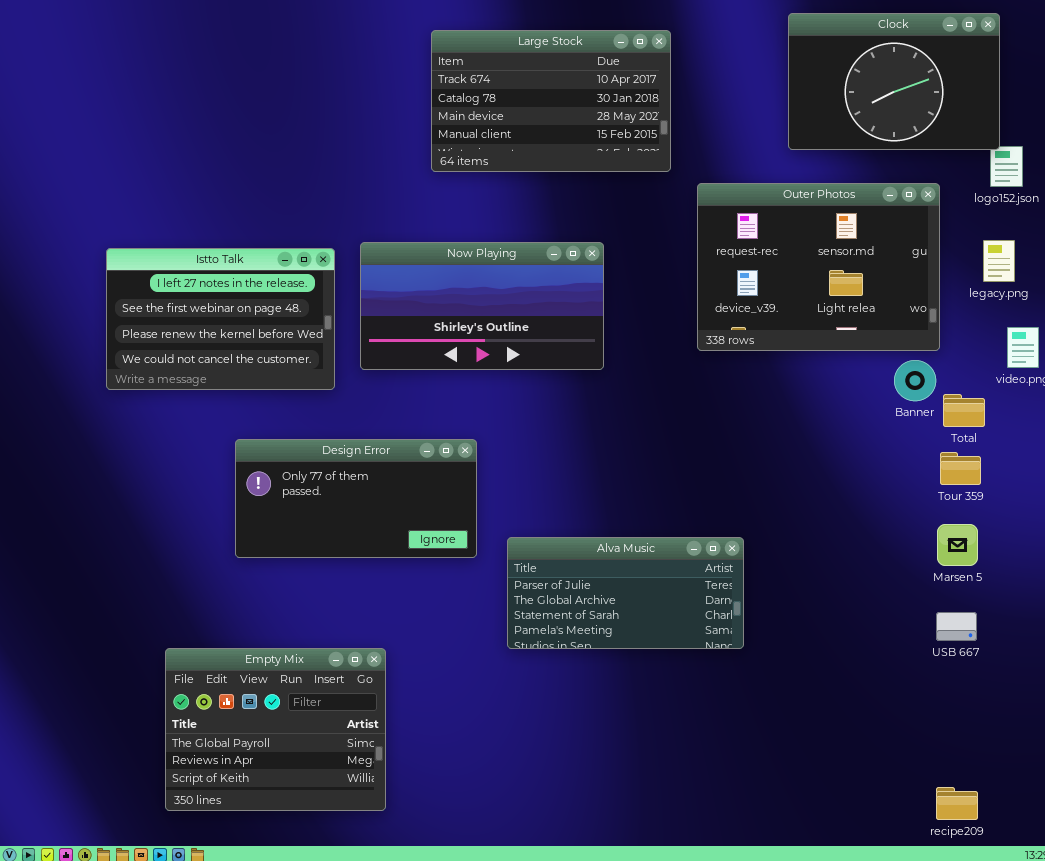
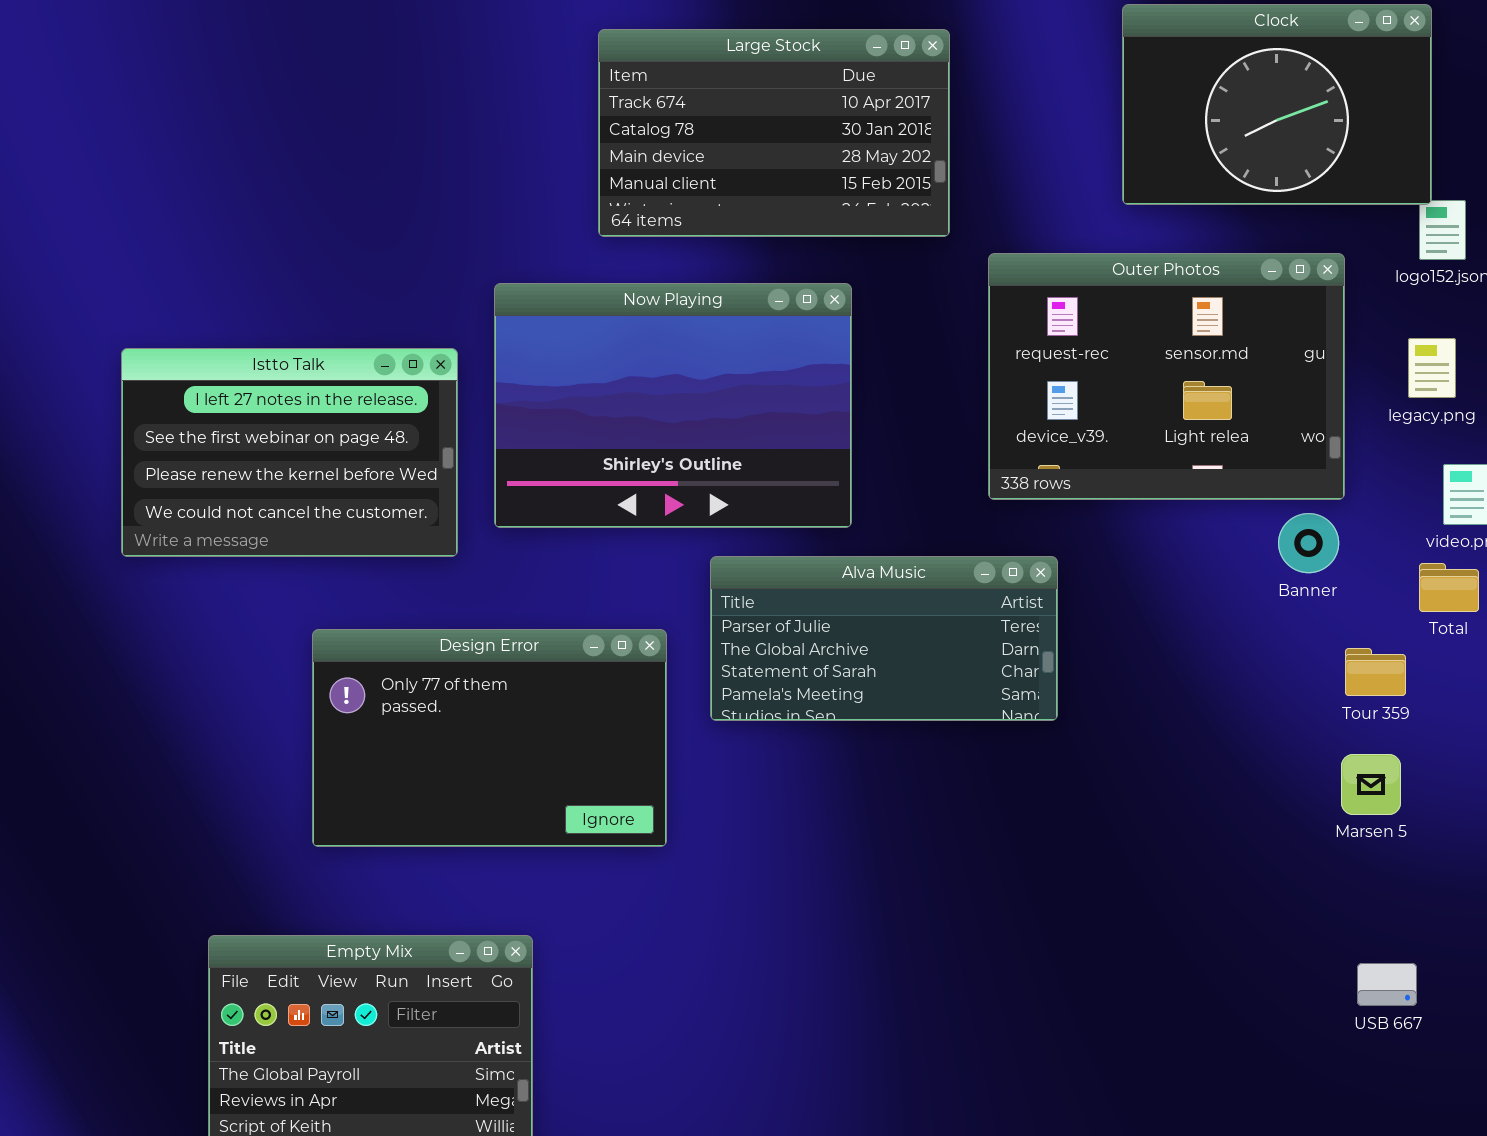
Now Playing: [360,242,604,370] -> [494,283,852,528], resized
Total: [943,394,985,427] -> [1419,563,1479,612], moved
Design Error: [235,439,477,558] -> [312,629,667,847], resized
Alva Music: [507,537,744,649] -> [710,556,1058,721], moved
USB 667: [936,612,977,641] -> [1357,963,1417,1006], moved

